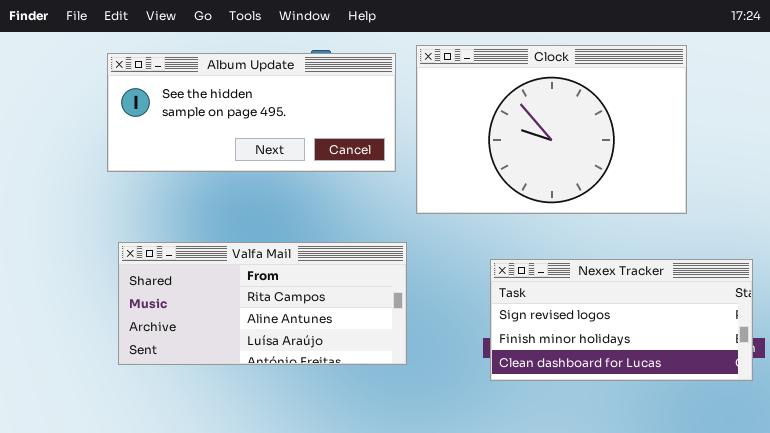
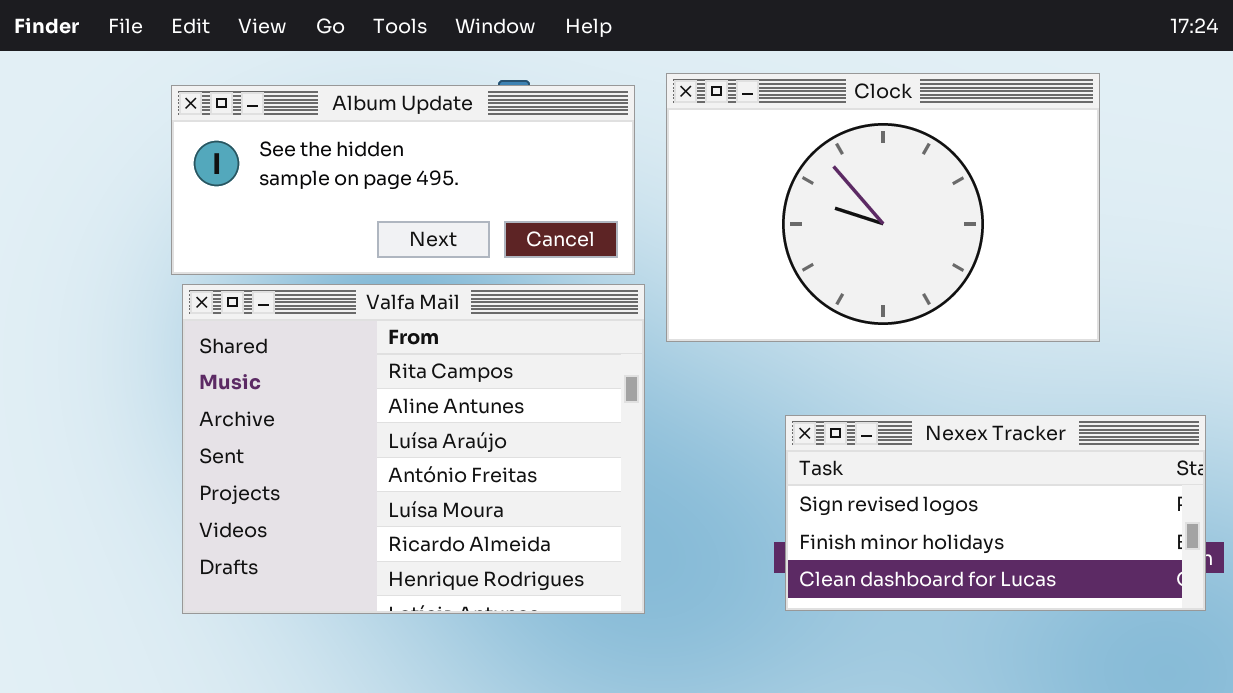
Valfa Mail: [118,242,407,365] -> [182,284,645,614], moved, resized

